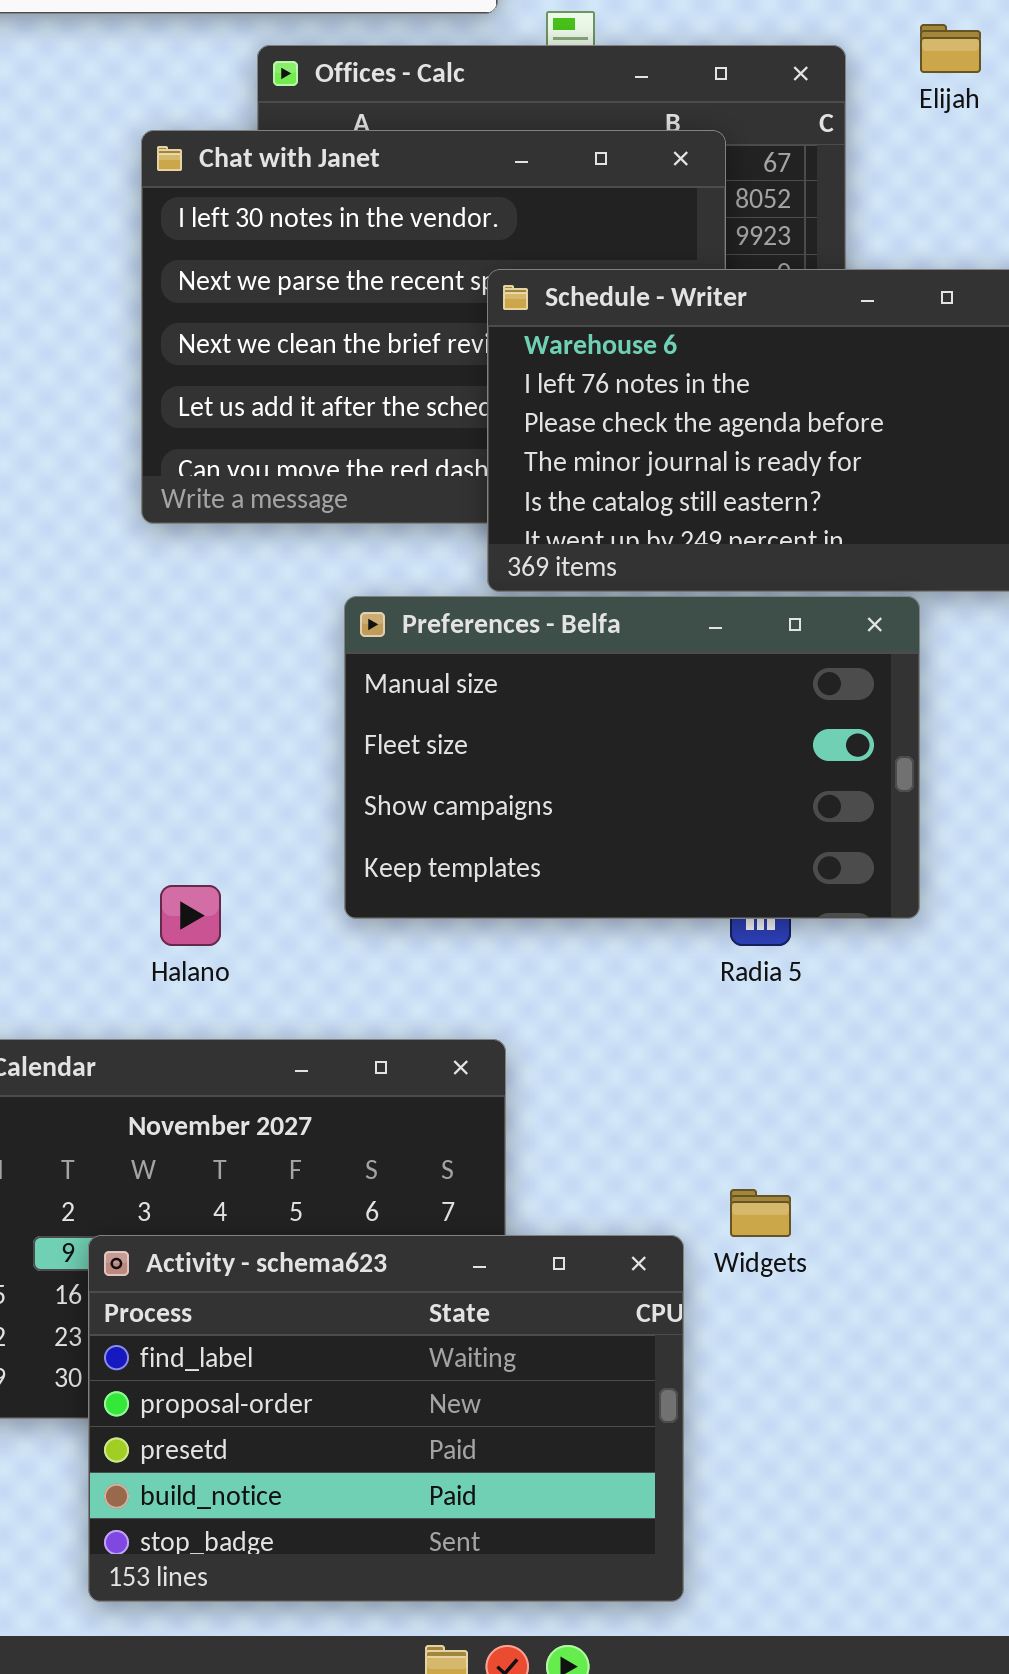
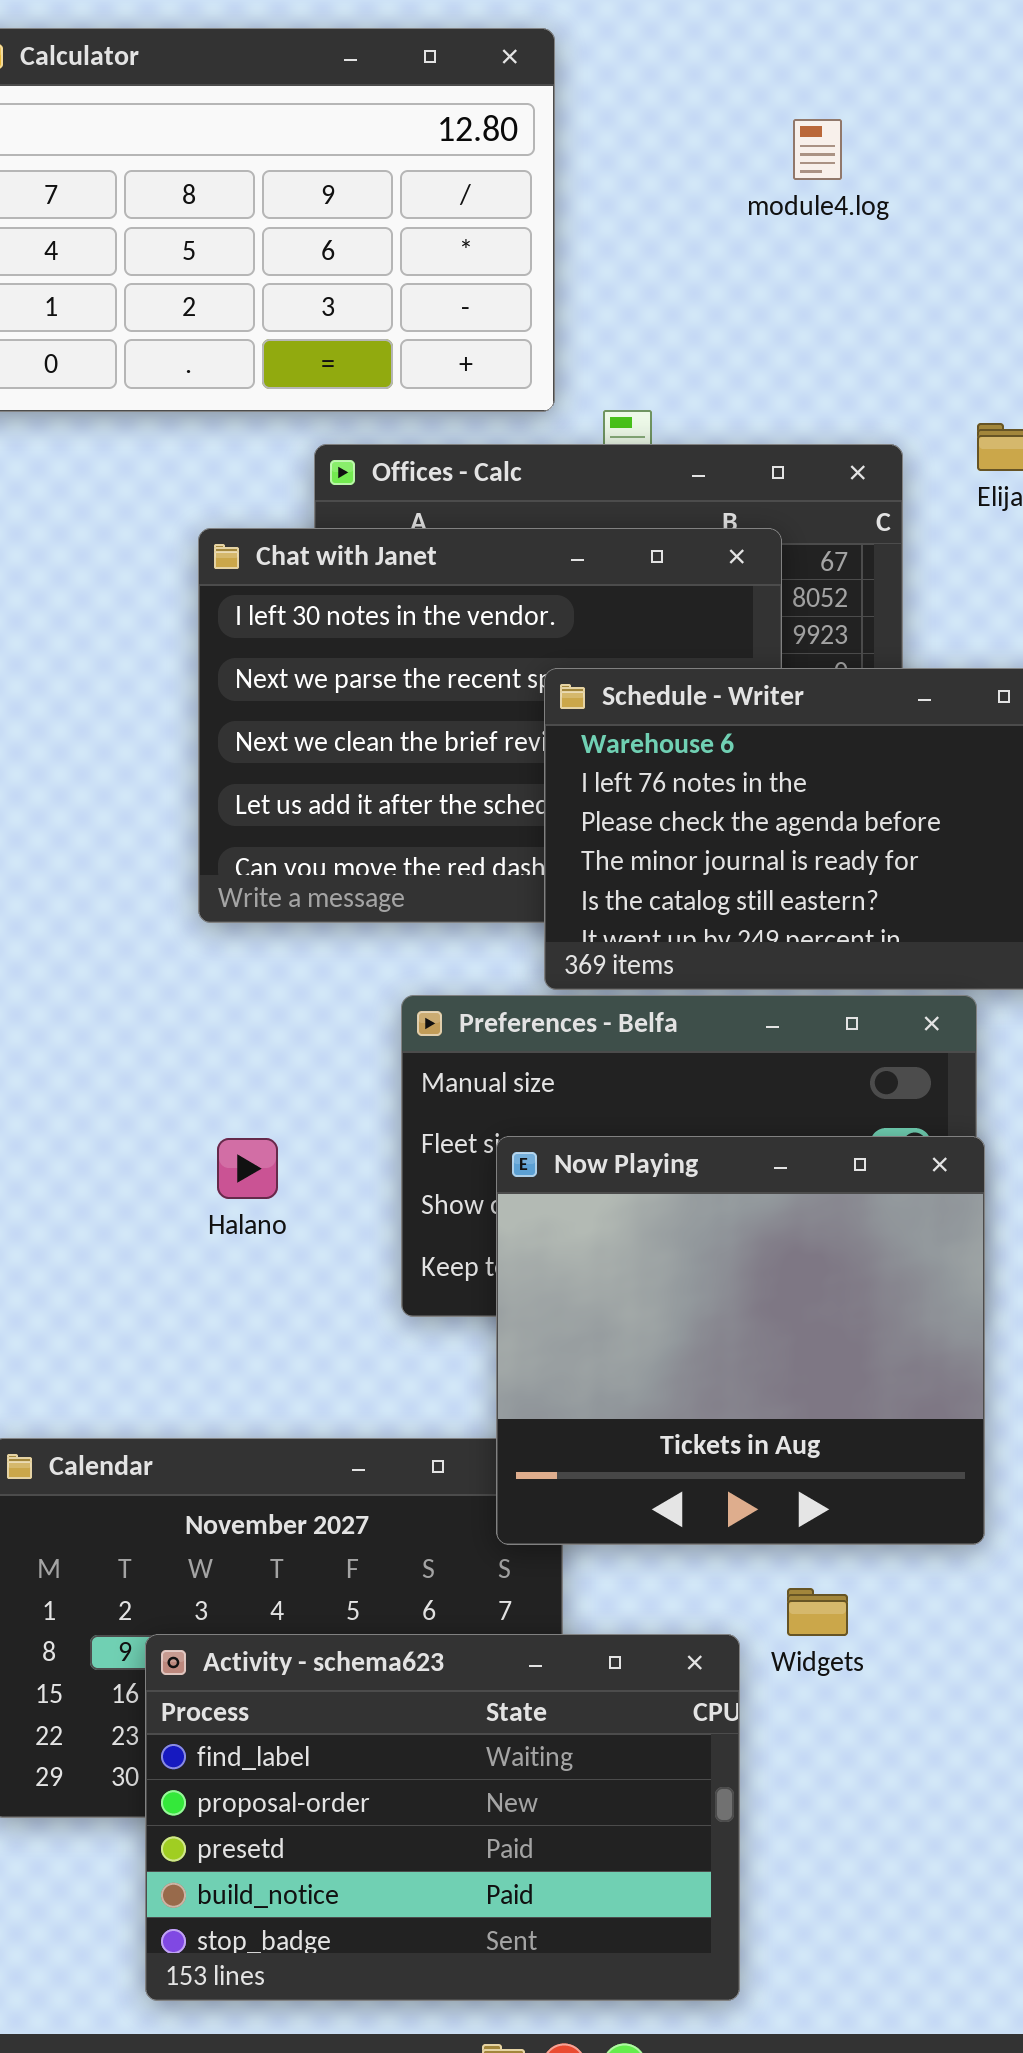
Now Playing: none -> [496,1136,985,1545], opened
Halano: [160,885,221,946] -> [217,1138,278,1199], moved

